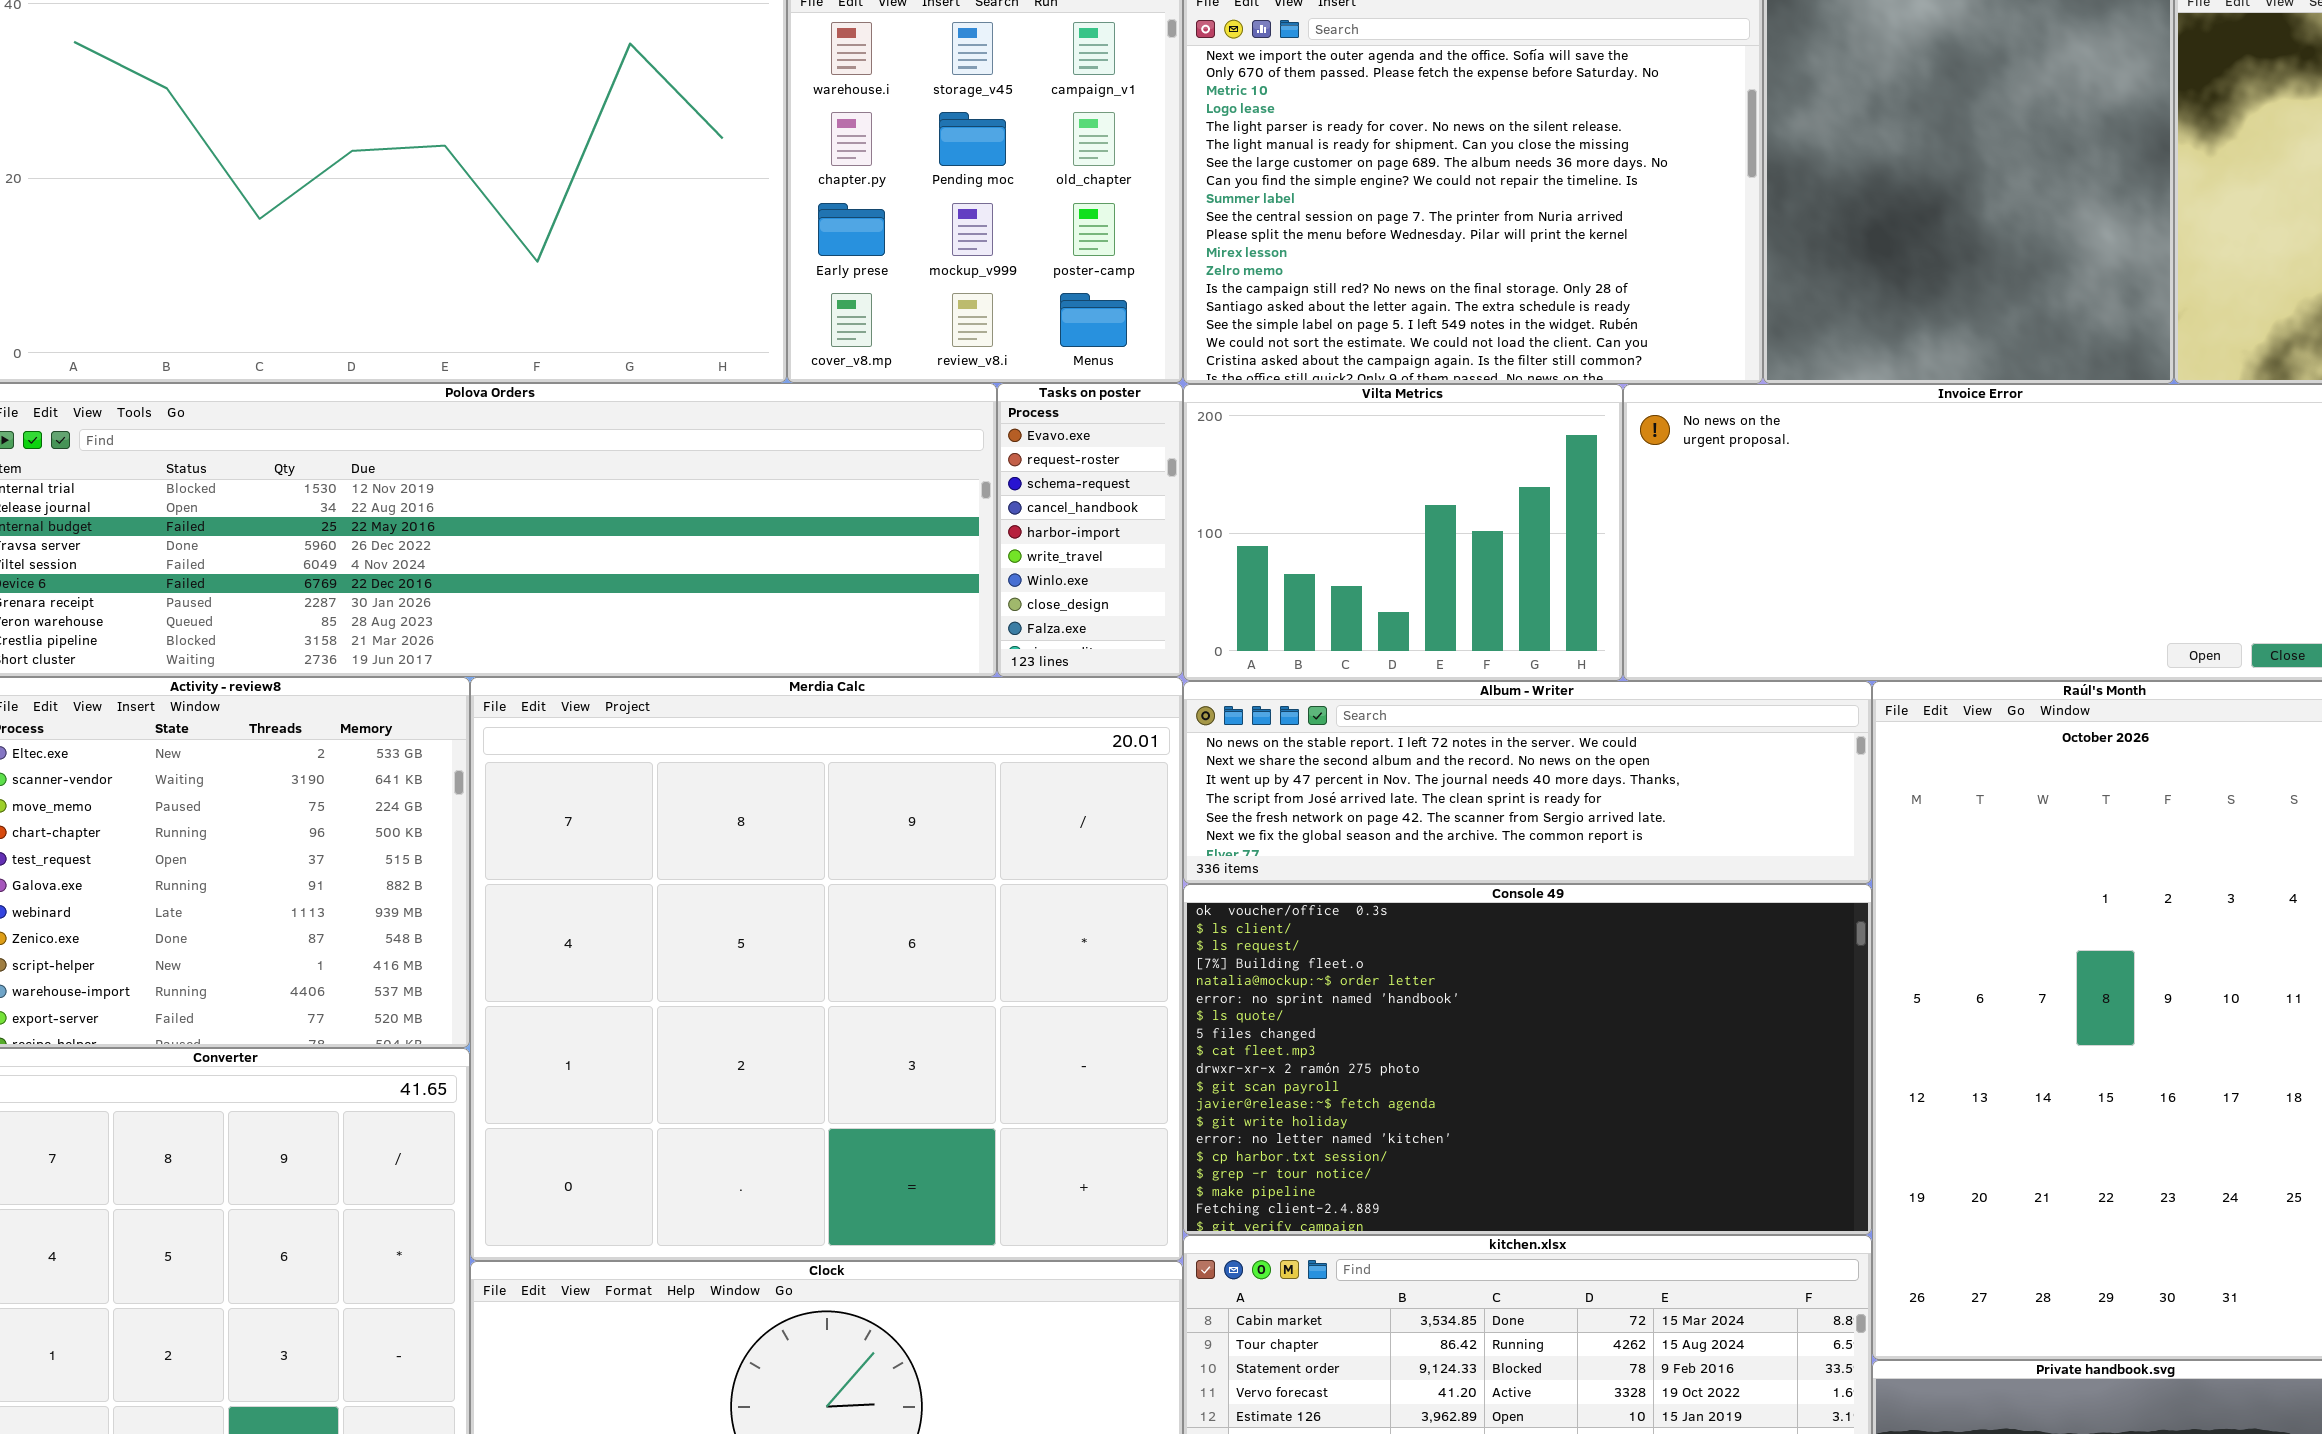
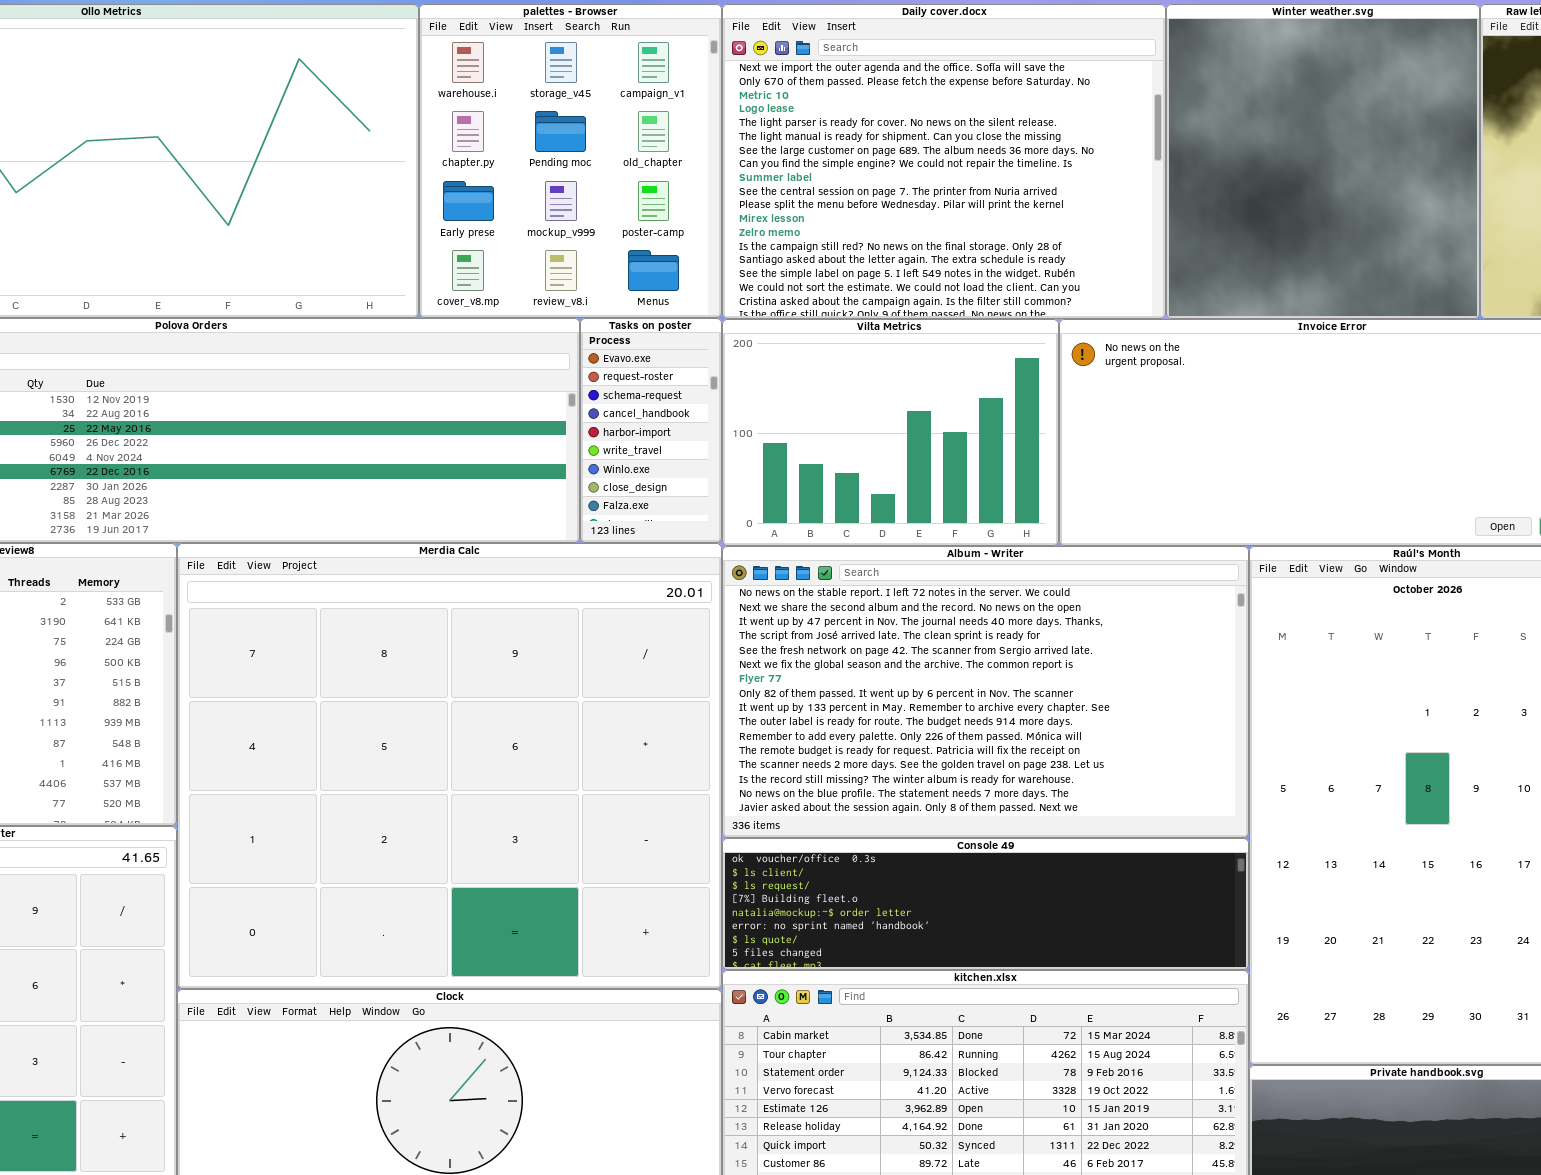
Album - Writer: [1183,681,1872,884] -> [722,546,1249,838], resized
Console 49: [1183,884,1872,1235] -> [722,838,1249,970], resized

